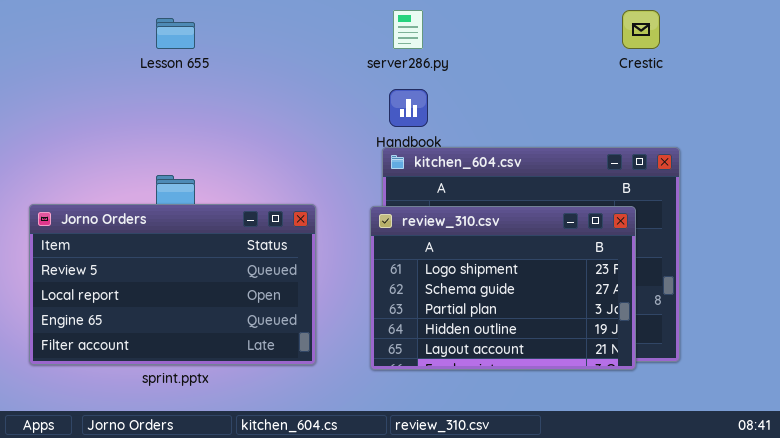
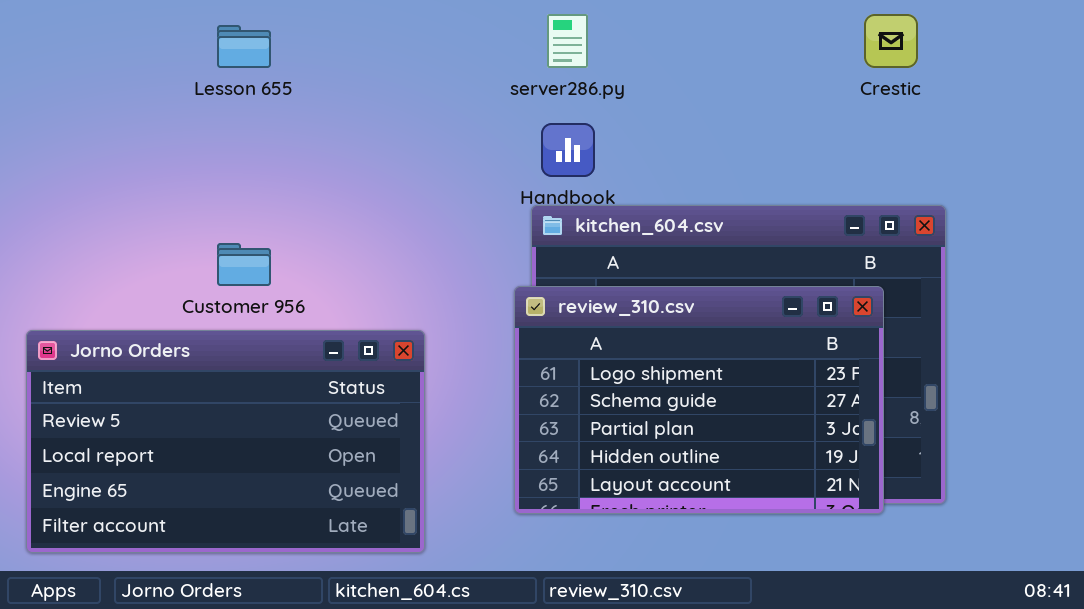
Jorno Orders: [29,204,316,365] -> [26,330,425,553], moved

